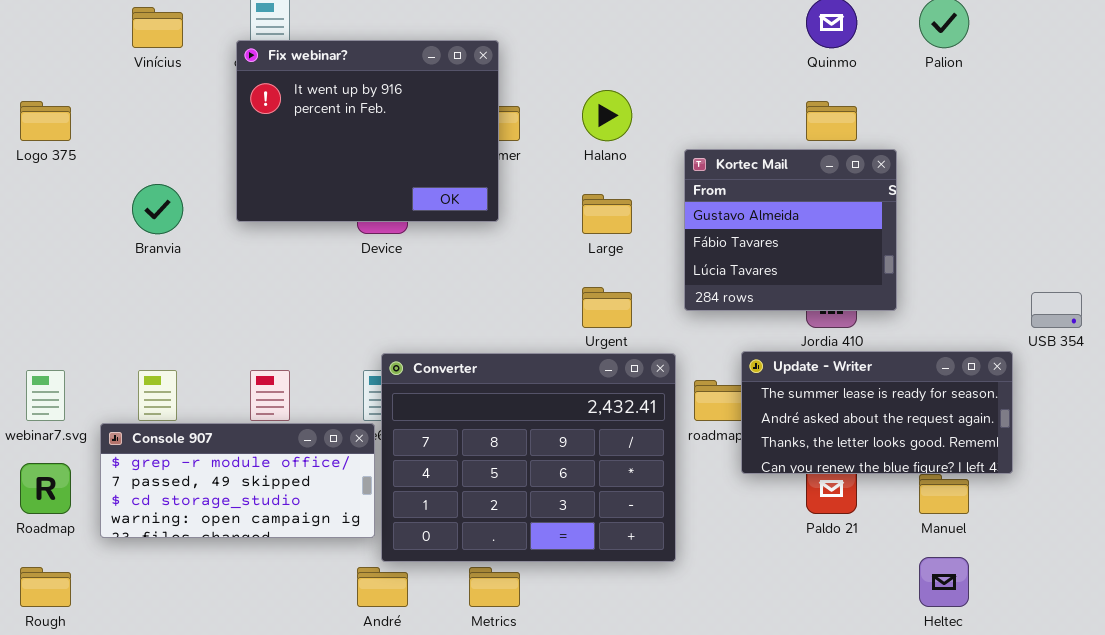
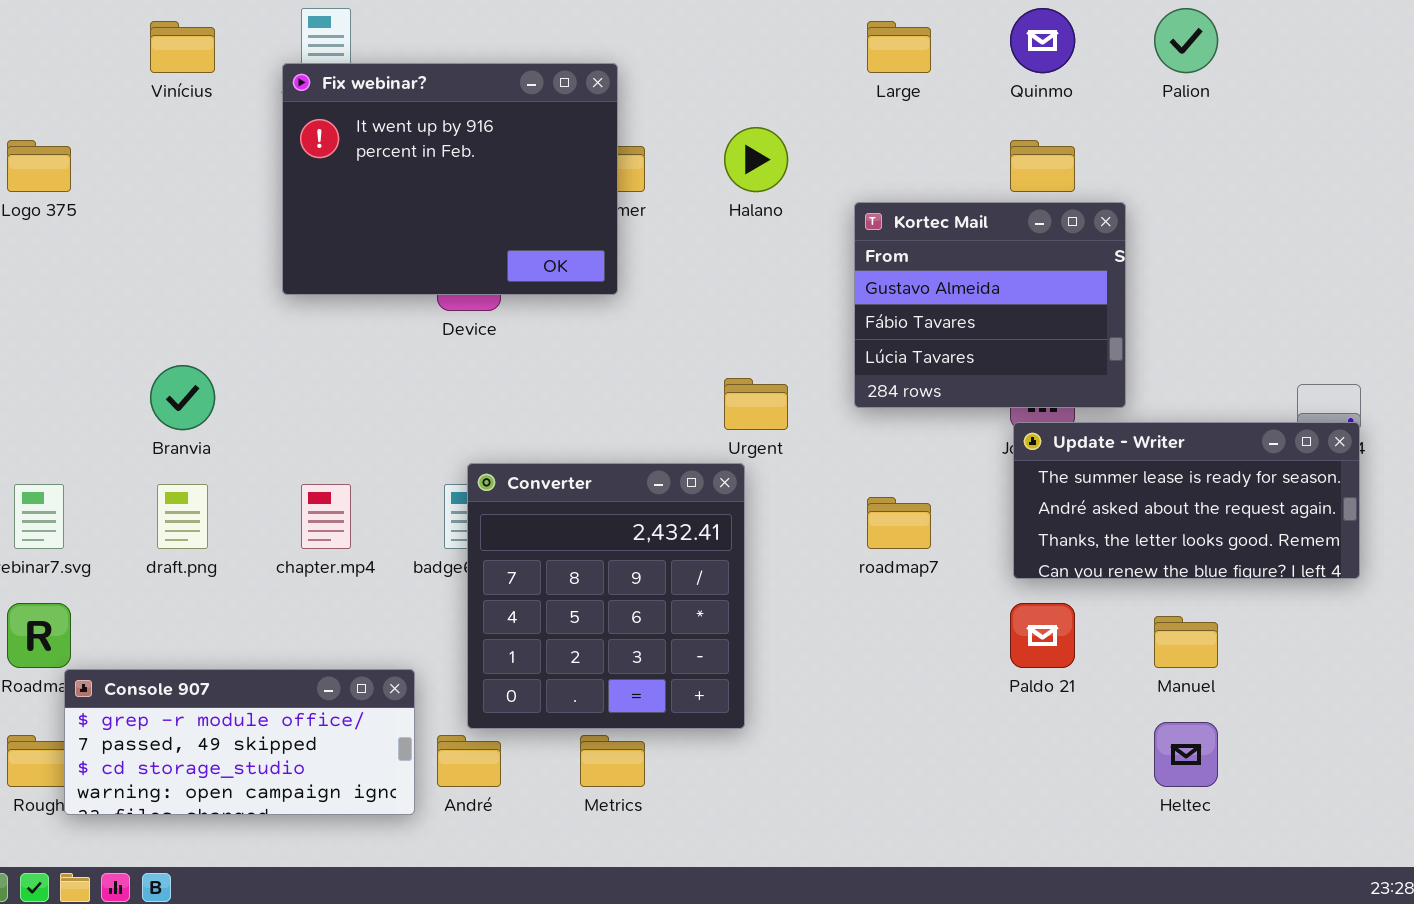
Branvia: [132,184,183,234] -> [150,365,215,430], moved
Large: [582,194,632,234] -> [867,21,931,73], moved
Update - Writer: [741,351,1013,474] -> [1013,422,1360,579], moved
Converter: [381,353,676,562] -> [467,463,745,729], resized
Console 907: [100,423,375,538] -> [64,669,415,815], moved

